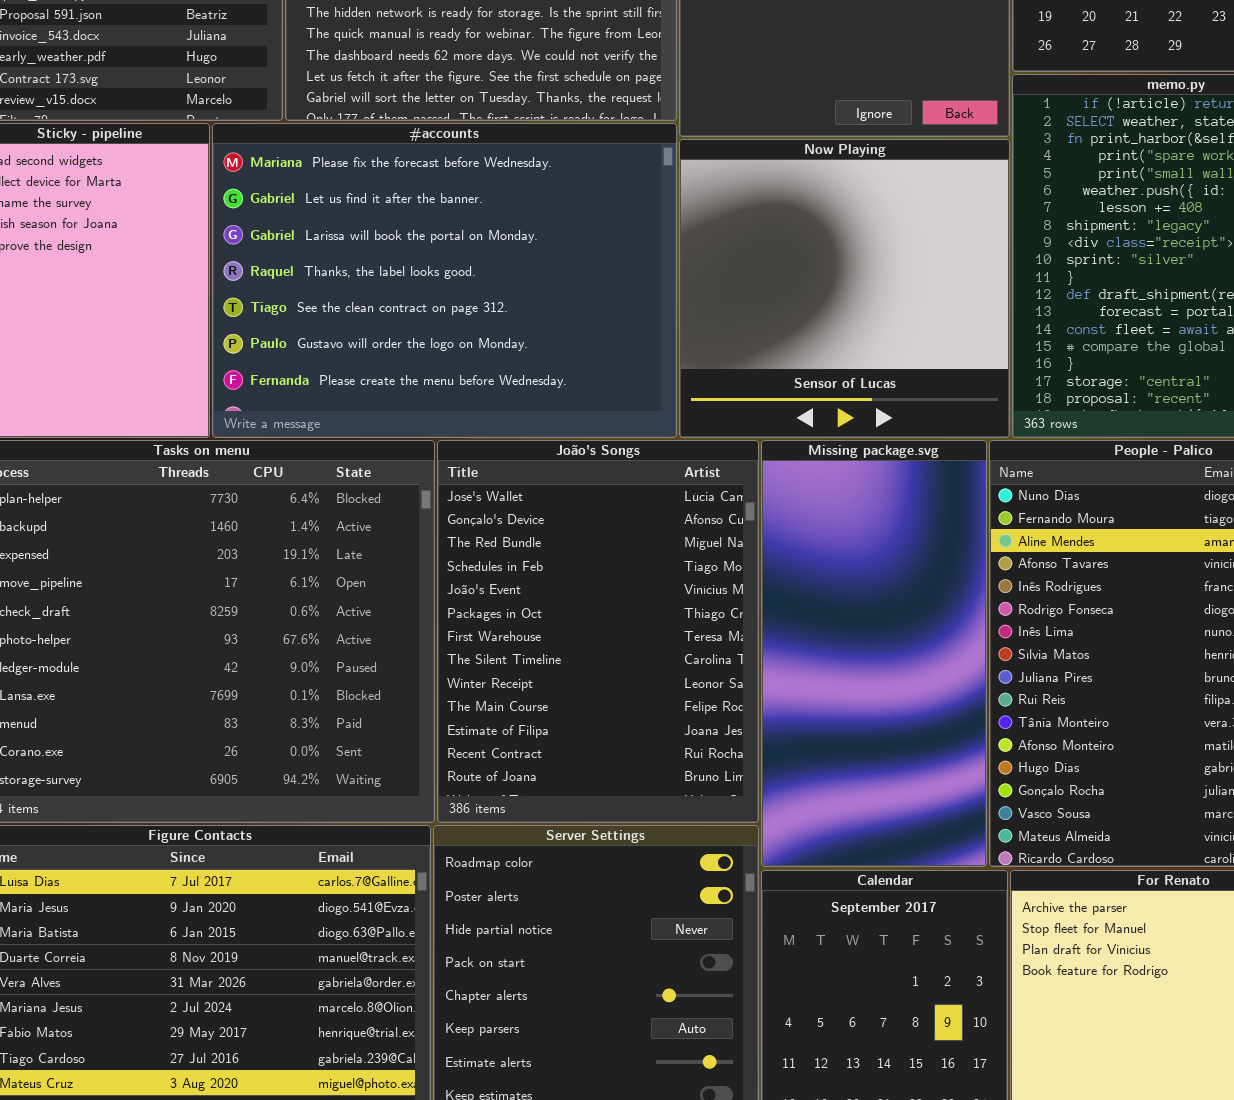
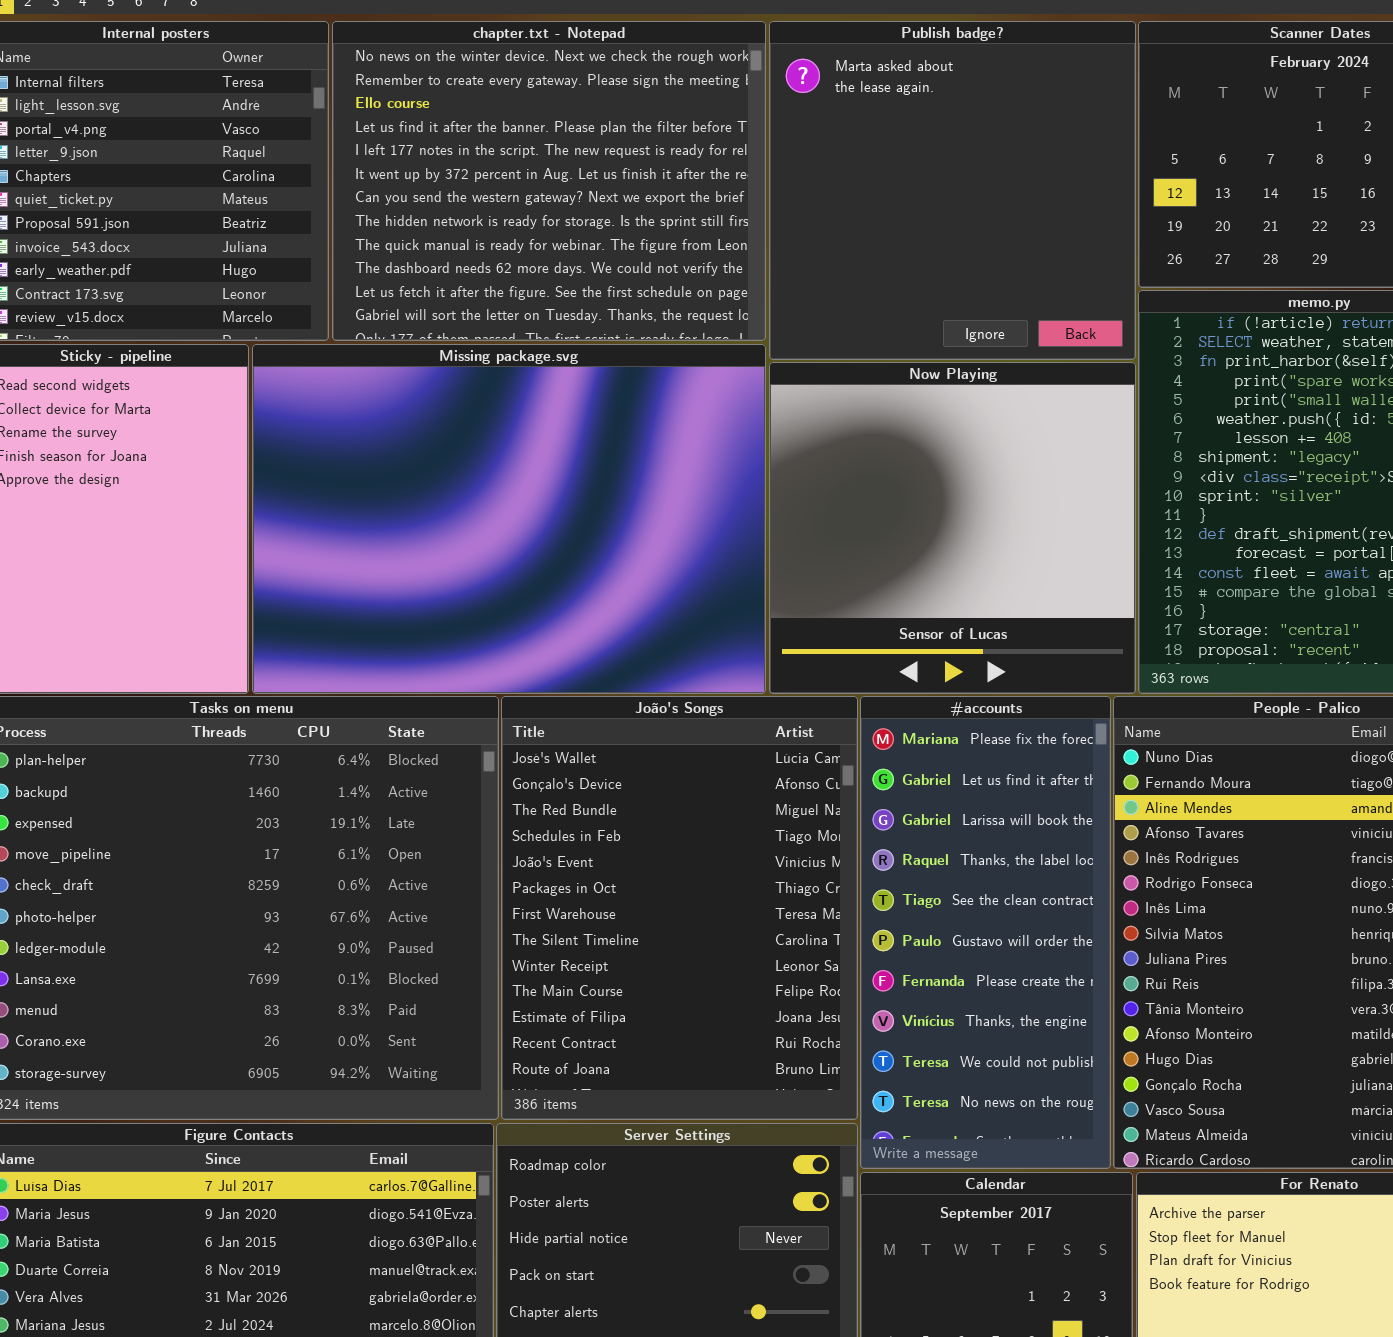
#accounts: [212,123,677,438] -> [860,696,1111,1169], moved, resized
Missing package.svg: [761,440,987,867] -> [252,344,766,694], moved, resized

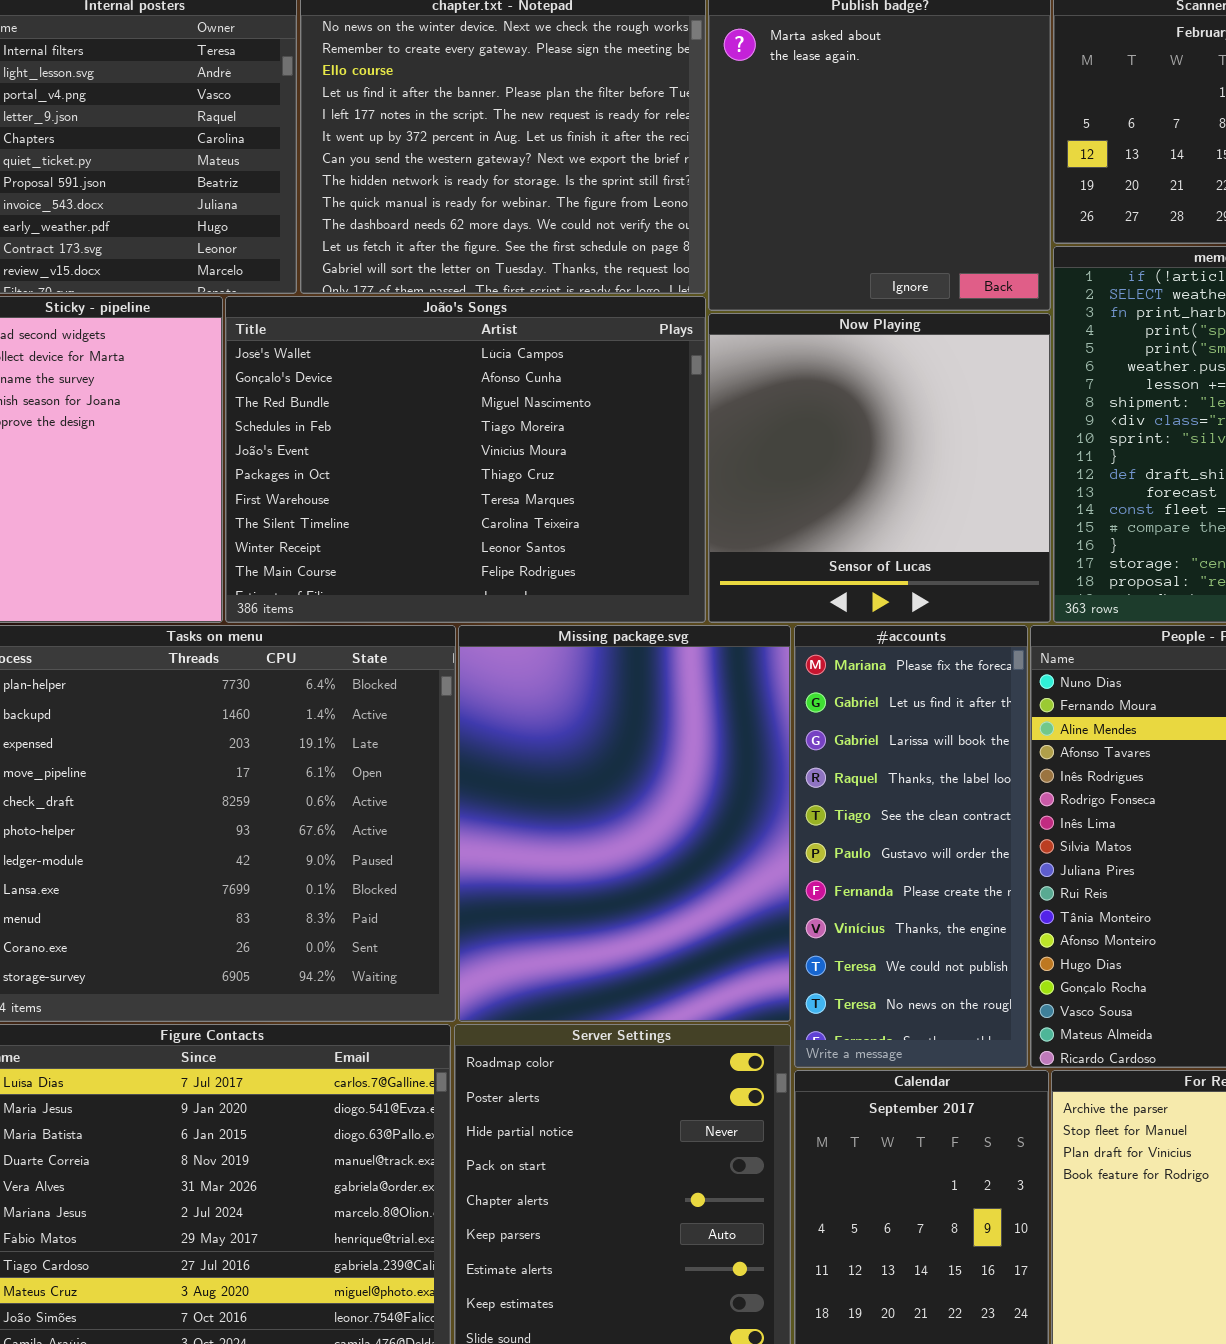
Missing package.svg: [252,344,766,694] -> [458,625,791,1022], moved, resized
João's Songs: [501,696,858,1120] -> [225,296,706,623], moved, resized

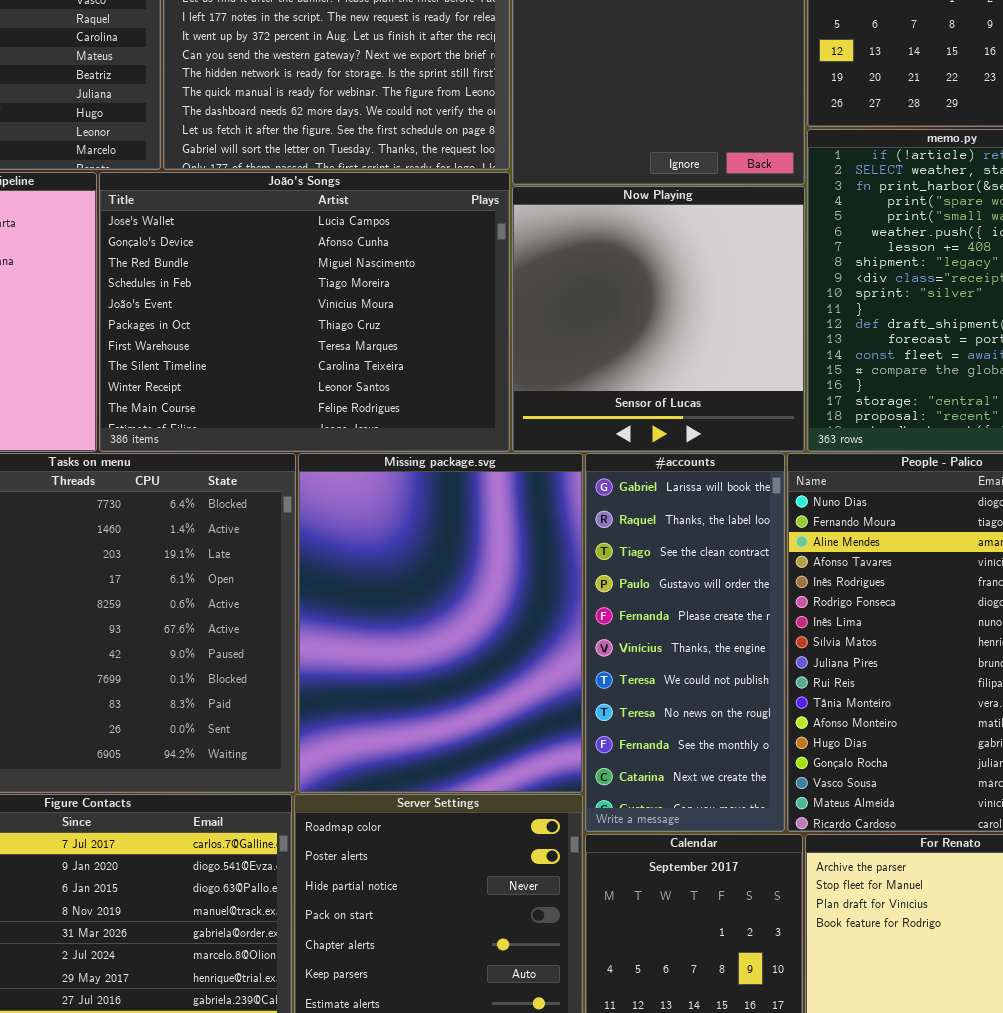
#accounts: [794,625,1028,1068] -> [585,453,785,832], scrolled down 2 rows

